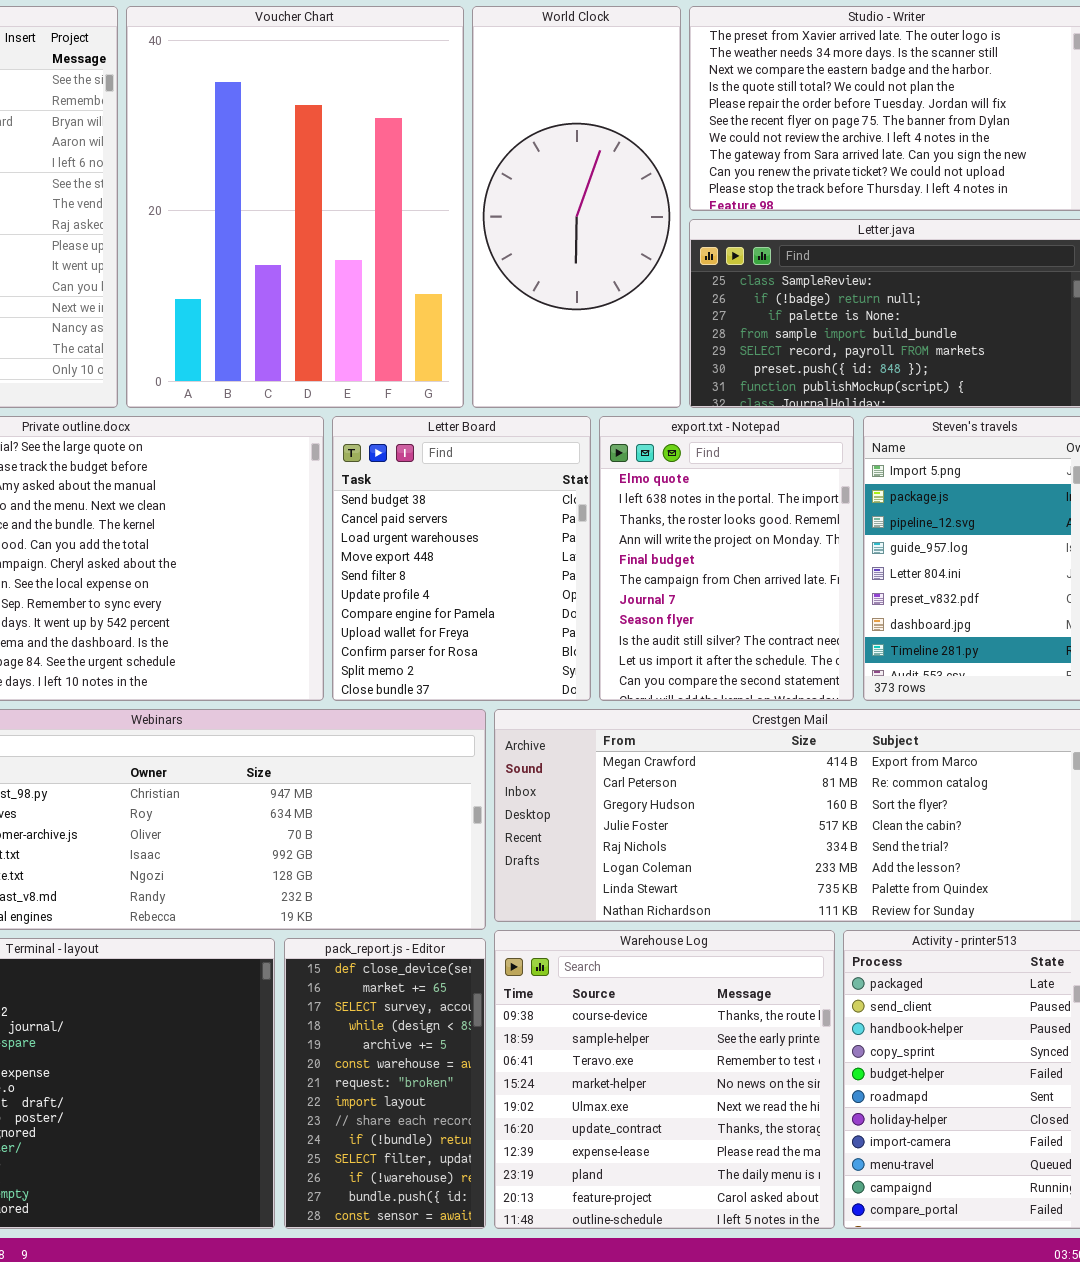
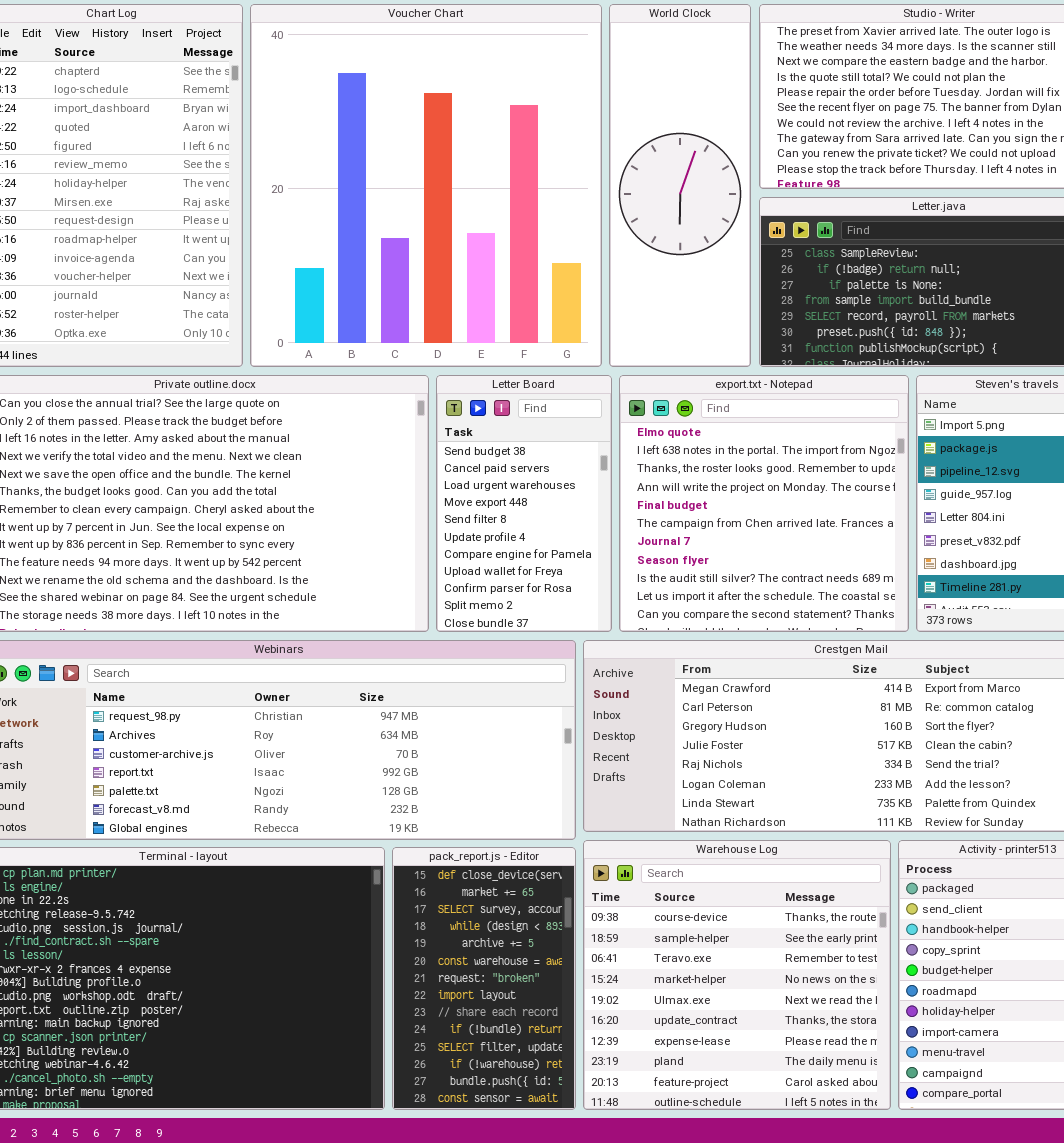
Voucher Chart: [126,6,464,408] -> [250,4,602,367], resized
World Clock: [472,6,681,408] -> [609,4,751,367], resized
Letter Board: [332,416,591,701] -> [436,375,612,632], resized
export.txt - Notepad: [599,416,854,701] -> [619,375,909,632], resized

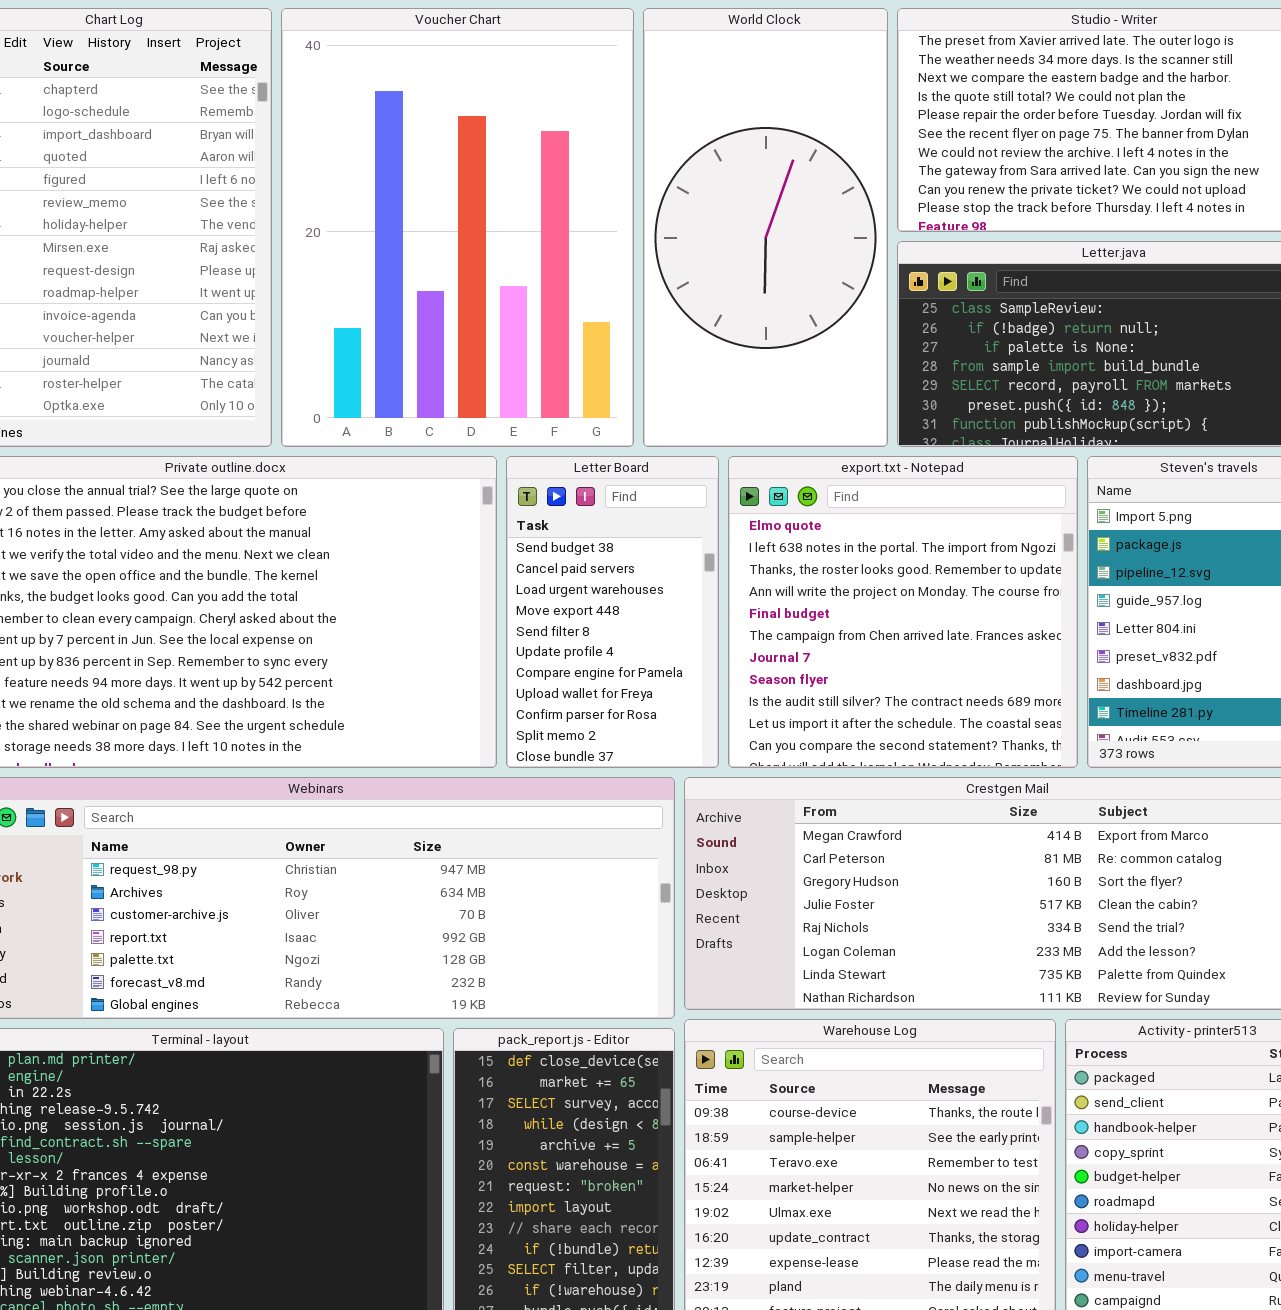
Voucher Chart: [250,4,602,367] -> [281,8,634,447], resized
World Clock: [609,4,751,367] -> [643,8,888,447], resized

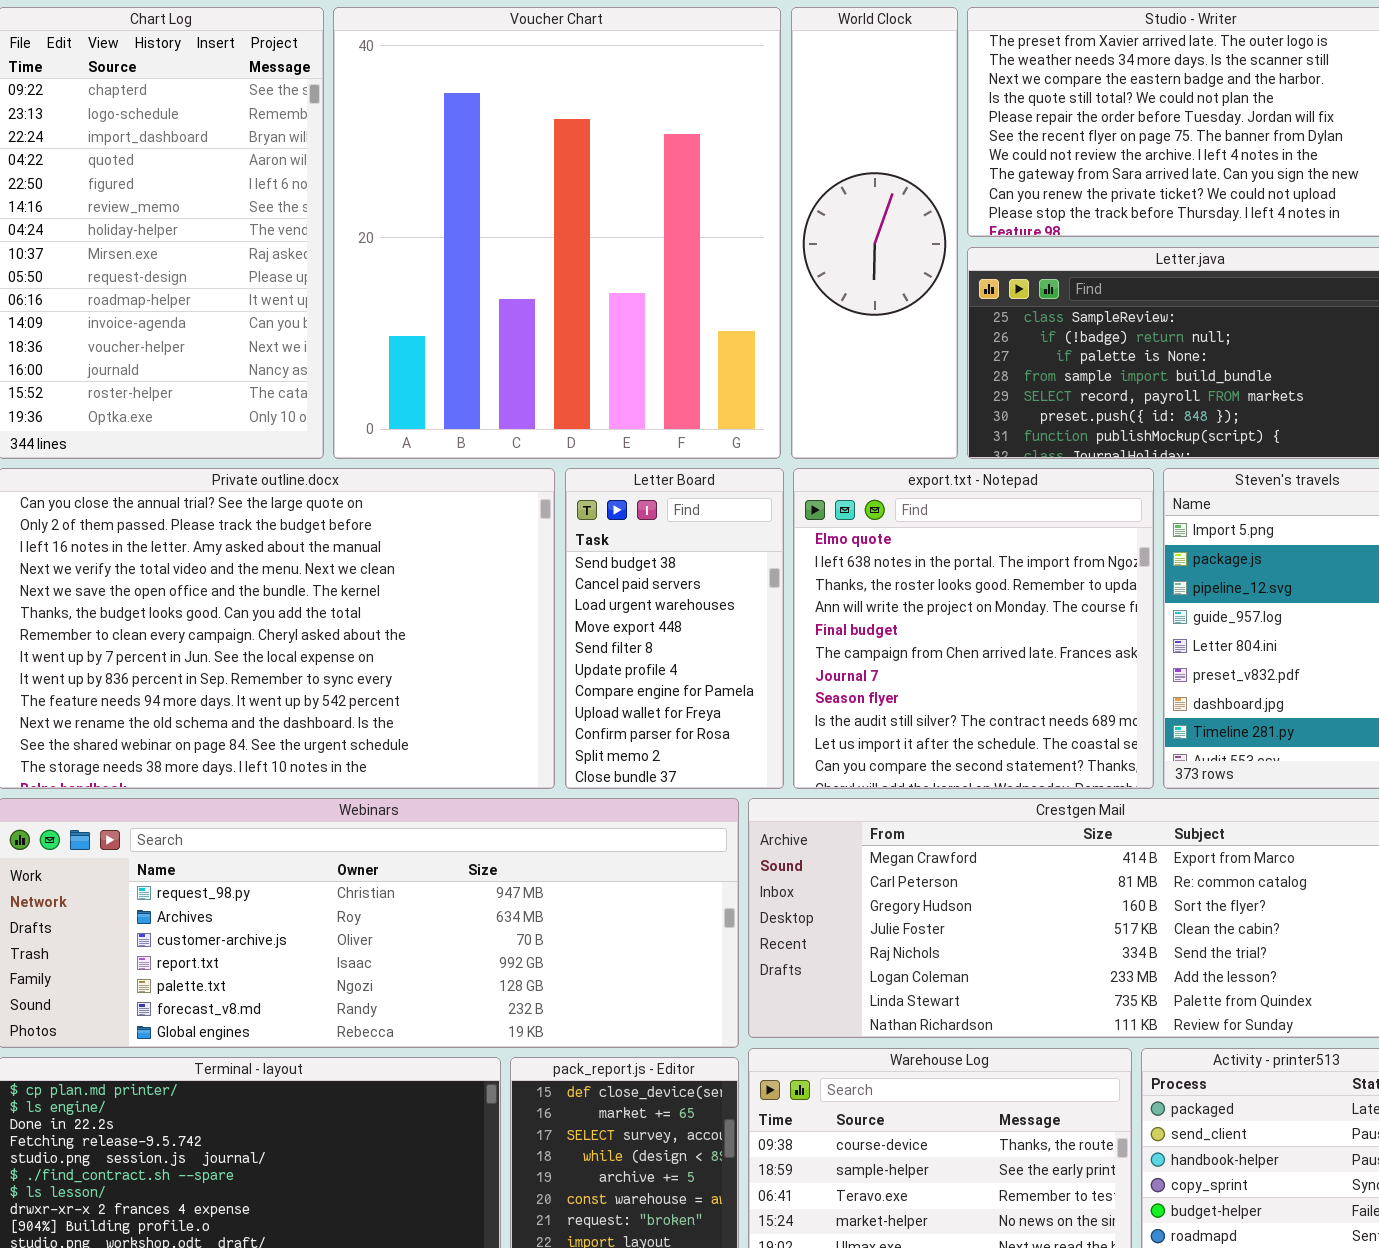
Voucher Chart: [281,8,634,447] -> [333,7,781,459], resized
World Clock: [643,8,888,447] -> [791,7,958,459], resized

